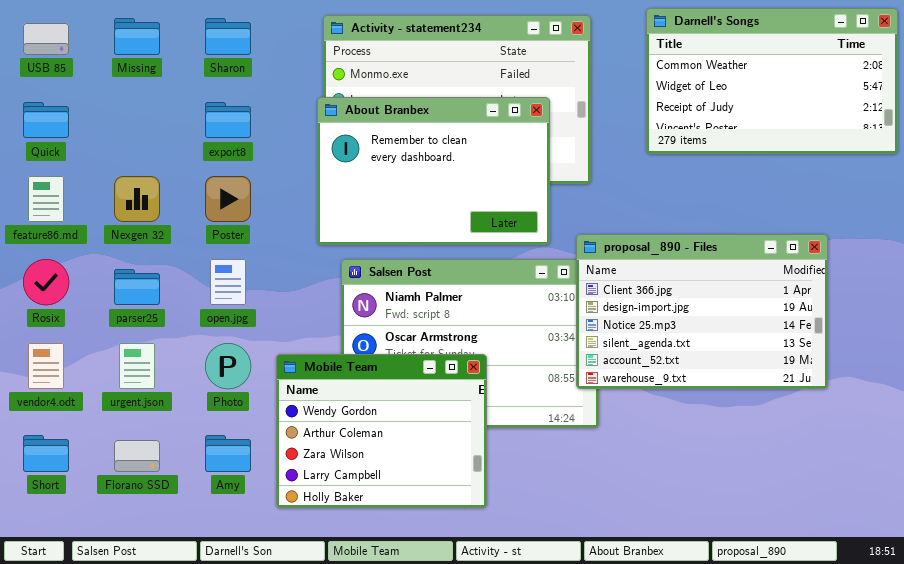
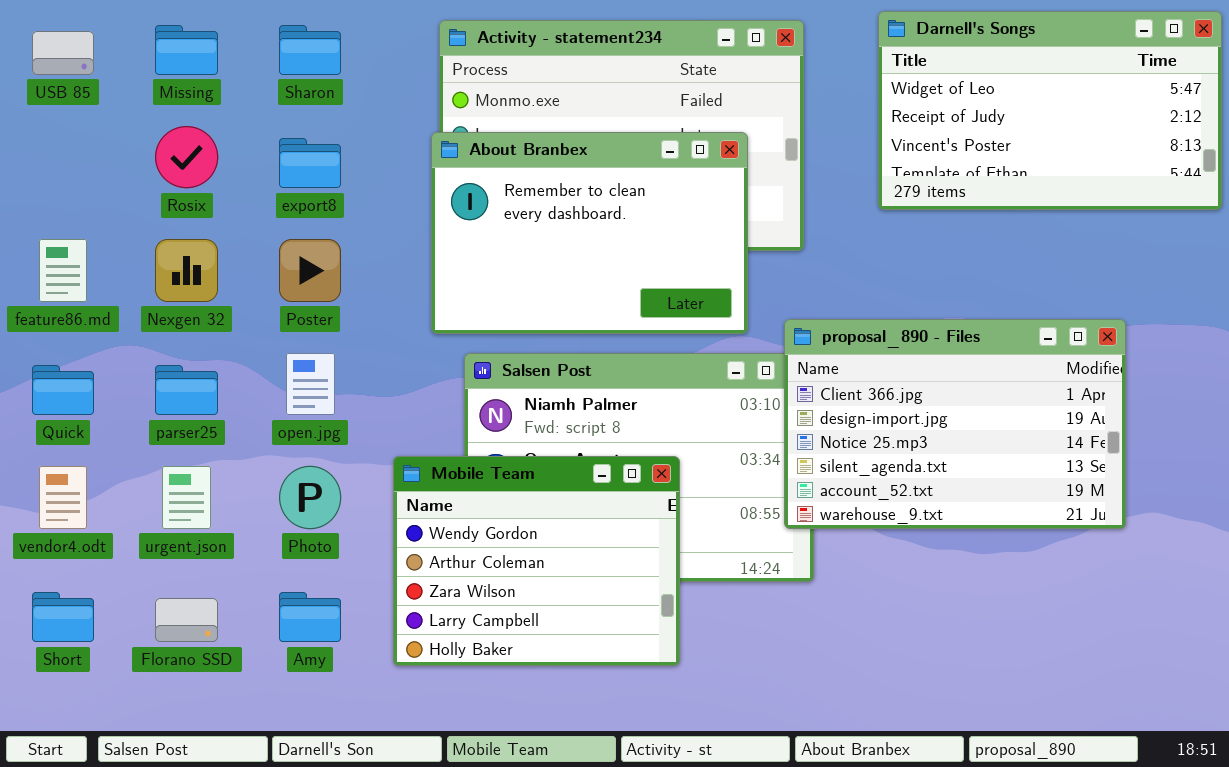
Darnell's Songs: [646,8,898,154] -> [878,11,1222,210], scrolled down 1 row
Quick: [23,102,69,138] -> [32,365,94,415], moved
Rosix: [23,259,69,305] -> [155,126,218,188], moved
Mobile Team: [276,354,487,508] -> [393,456,680,666], moved

